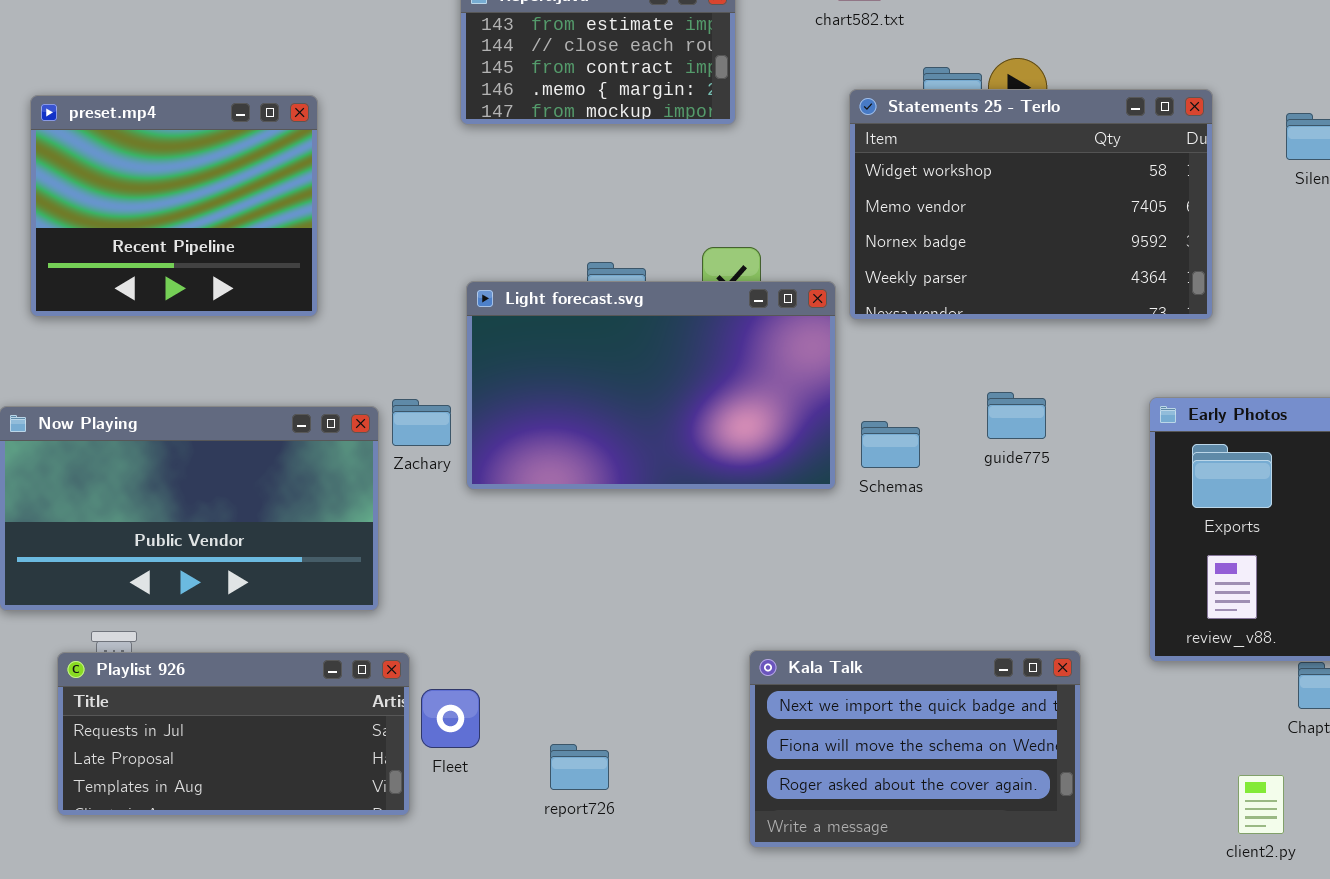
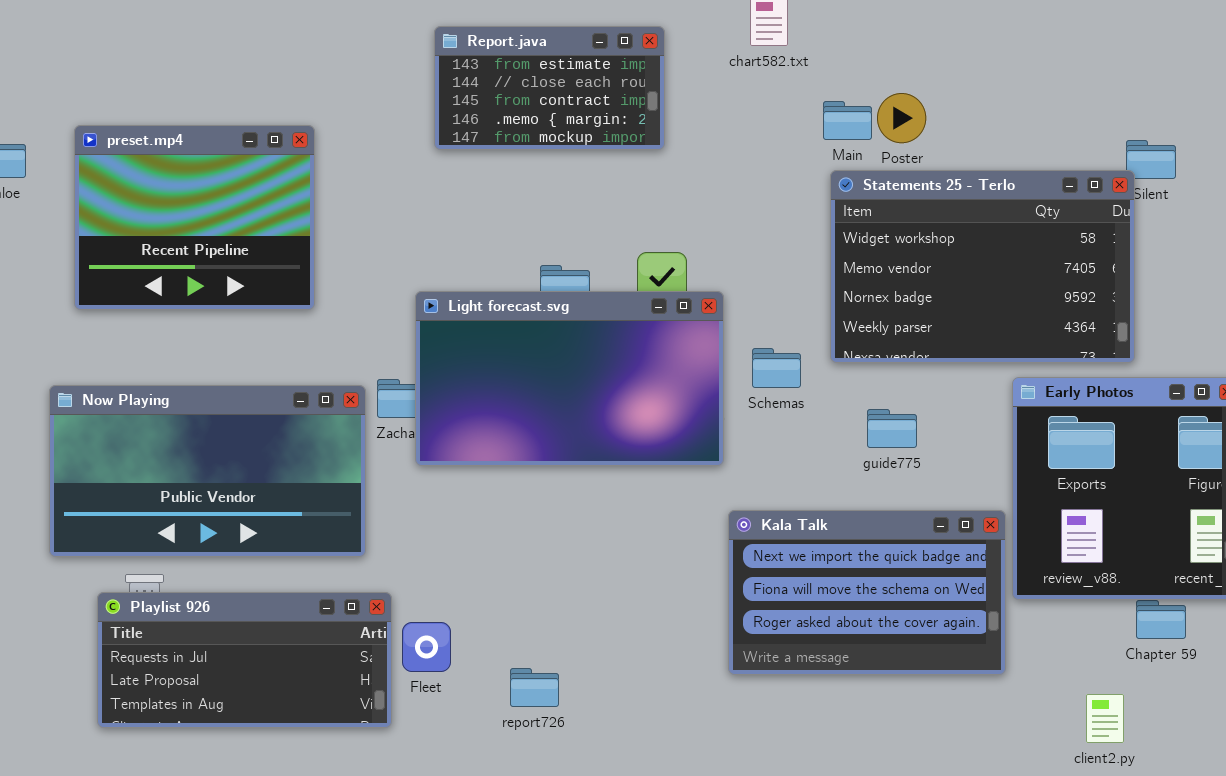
Statements 25 - Terlo: [849,89,1213,320] -> [830,170,1135,363], moved
Light forecast.svg: [466,281,836,490] -> [415,291,724,466], moved
guide775: [987,392,1046,439] -> [867,409,917,448], moved
Schemas: [861,421,920,468] -> [752,348,801,388], moved
Kala Talk: [749,650,1081,848] -> [728,510,1006,675], moved

